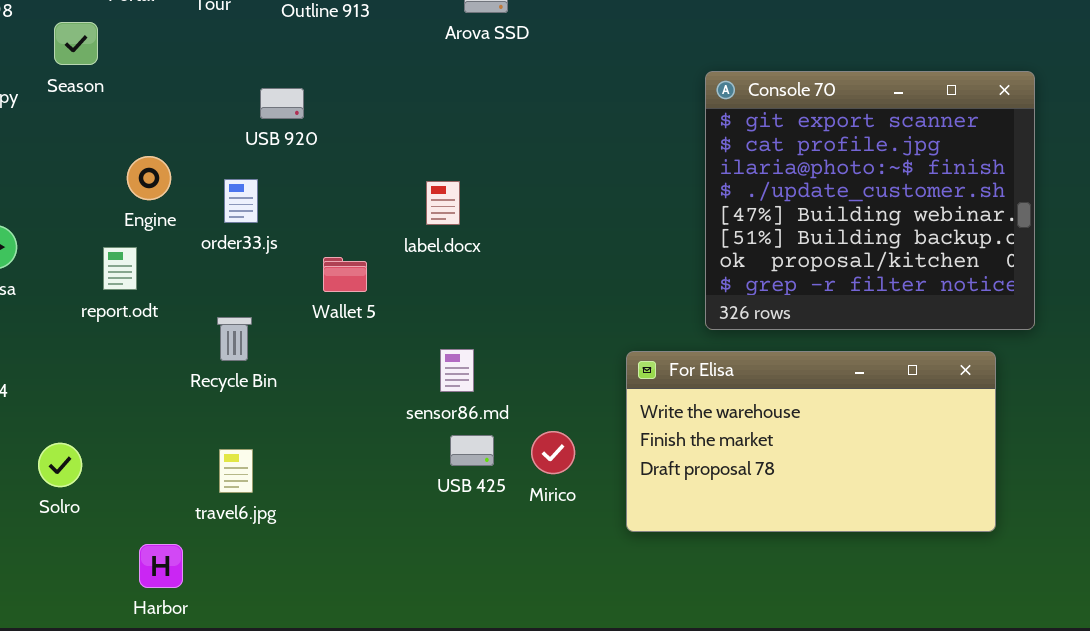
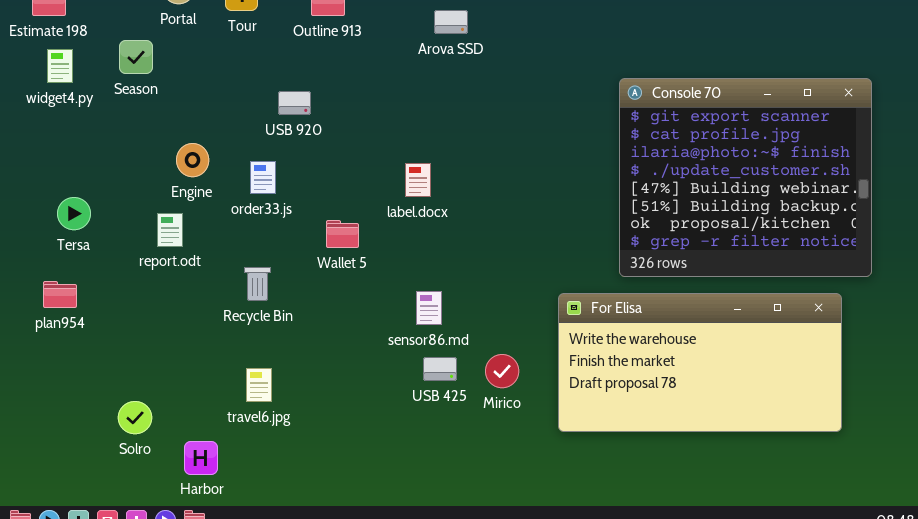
Solro: [38,443,82,487] -> [118,401,152,434], moved

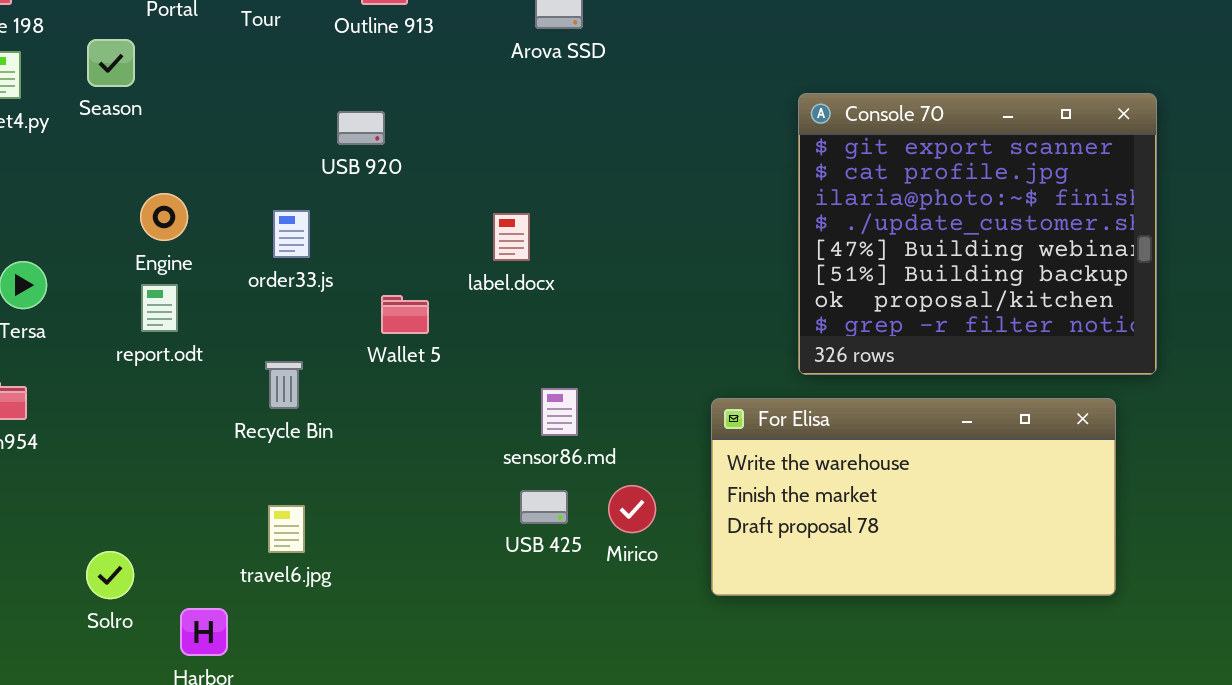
USB 920: [278,91,311,115] -> [337,111,385,145], moved
Engine: [176,143,209,177] -> [140,193,188,241], moved
sensor86.md: [416,291,442,325] -> [541,388,578,436], moved

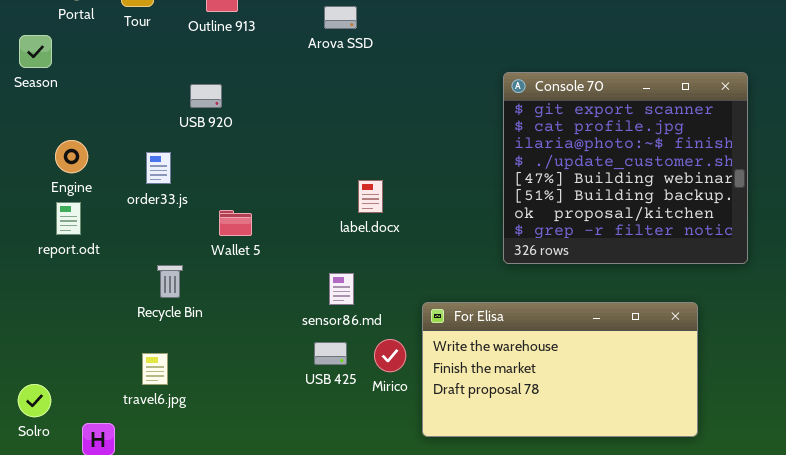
label.docx: [493,213,530,261] -> [358,180,383,213], moved
Recycle Bin: [265,361,303,409] -> [157,265,183,298], moved
For Elisa: [711,398,1116,596] -> [422,302,698,437], moved

